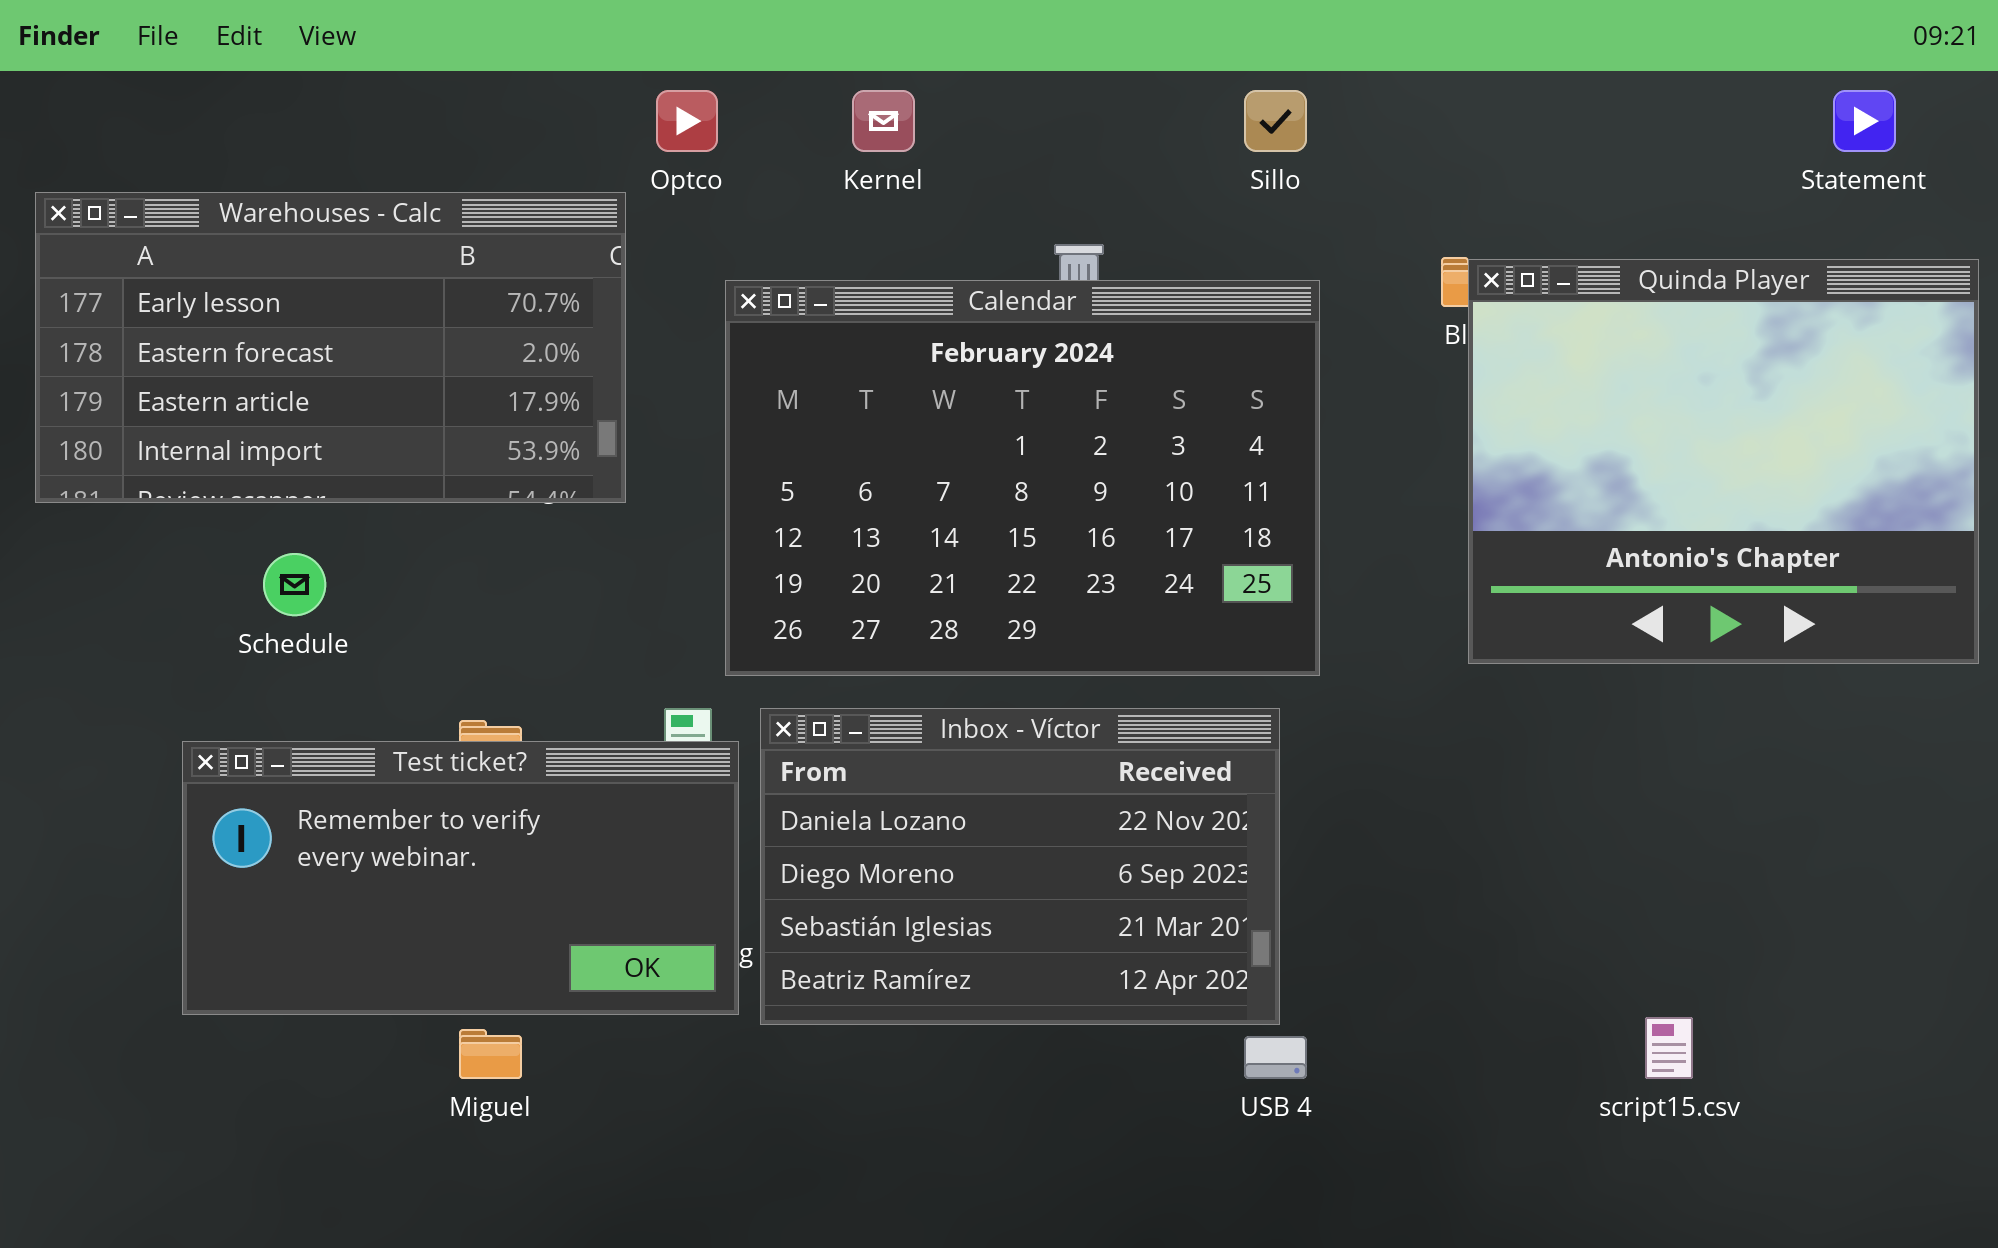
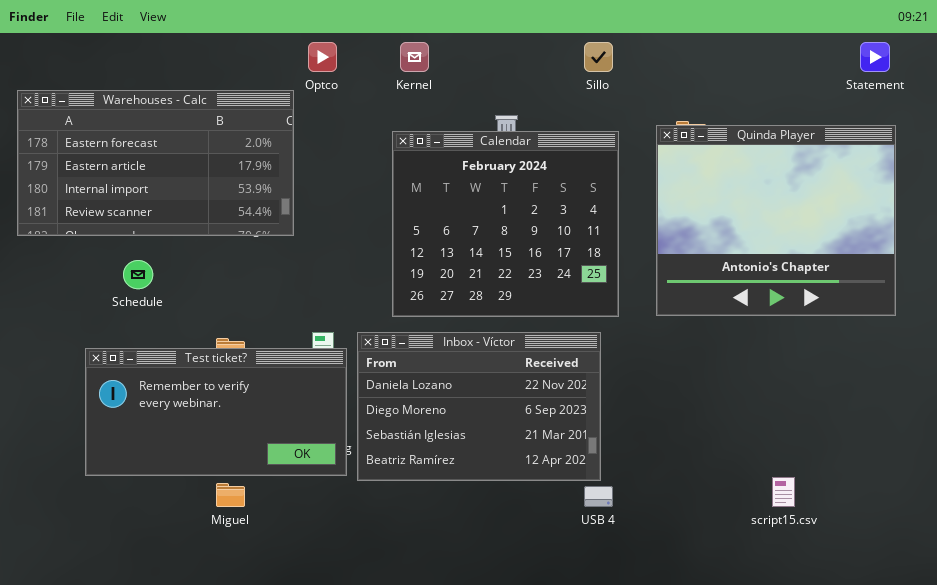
Warehouses - Calc: [35,192,626,503] -> [17,90,294,236], scrolled down 1 row
Quinda Player: [1468,259,1979,664] -> [656,125,896,316], moved
Calendar: [725,280,1320,676] -> [392,131,619,317], resized

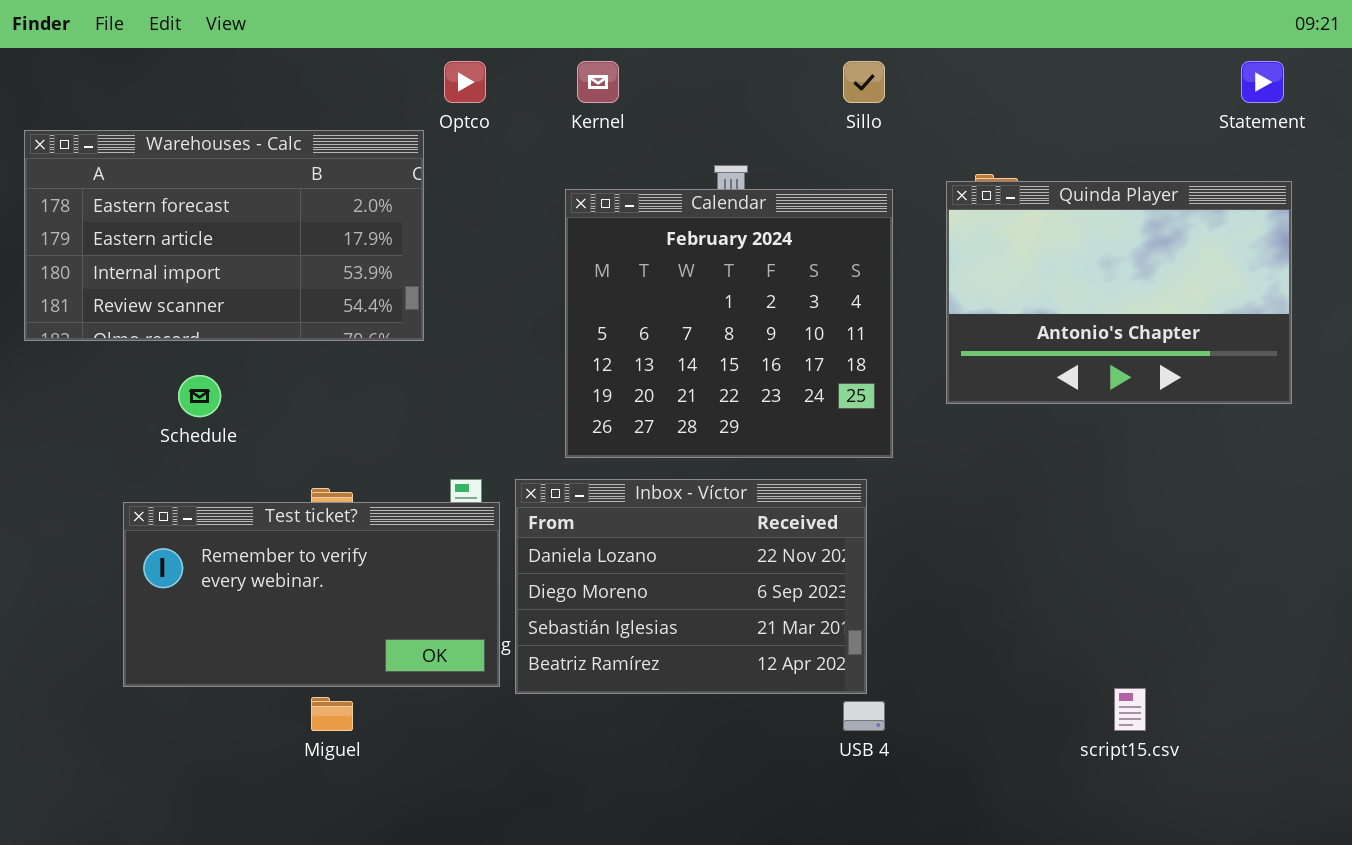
Quinda Player: [656,125,896,316] -> [946,181,1292,404], resized

